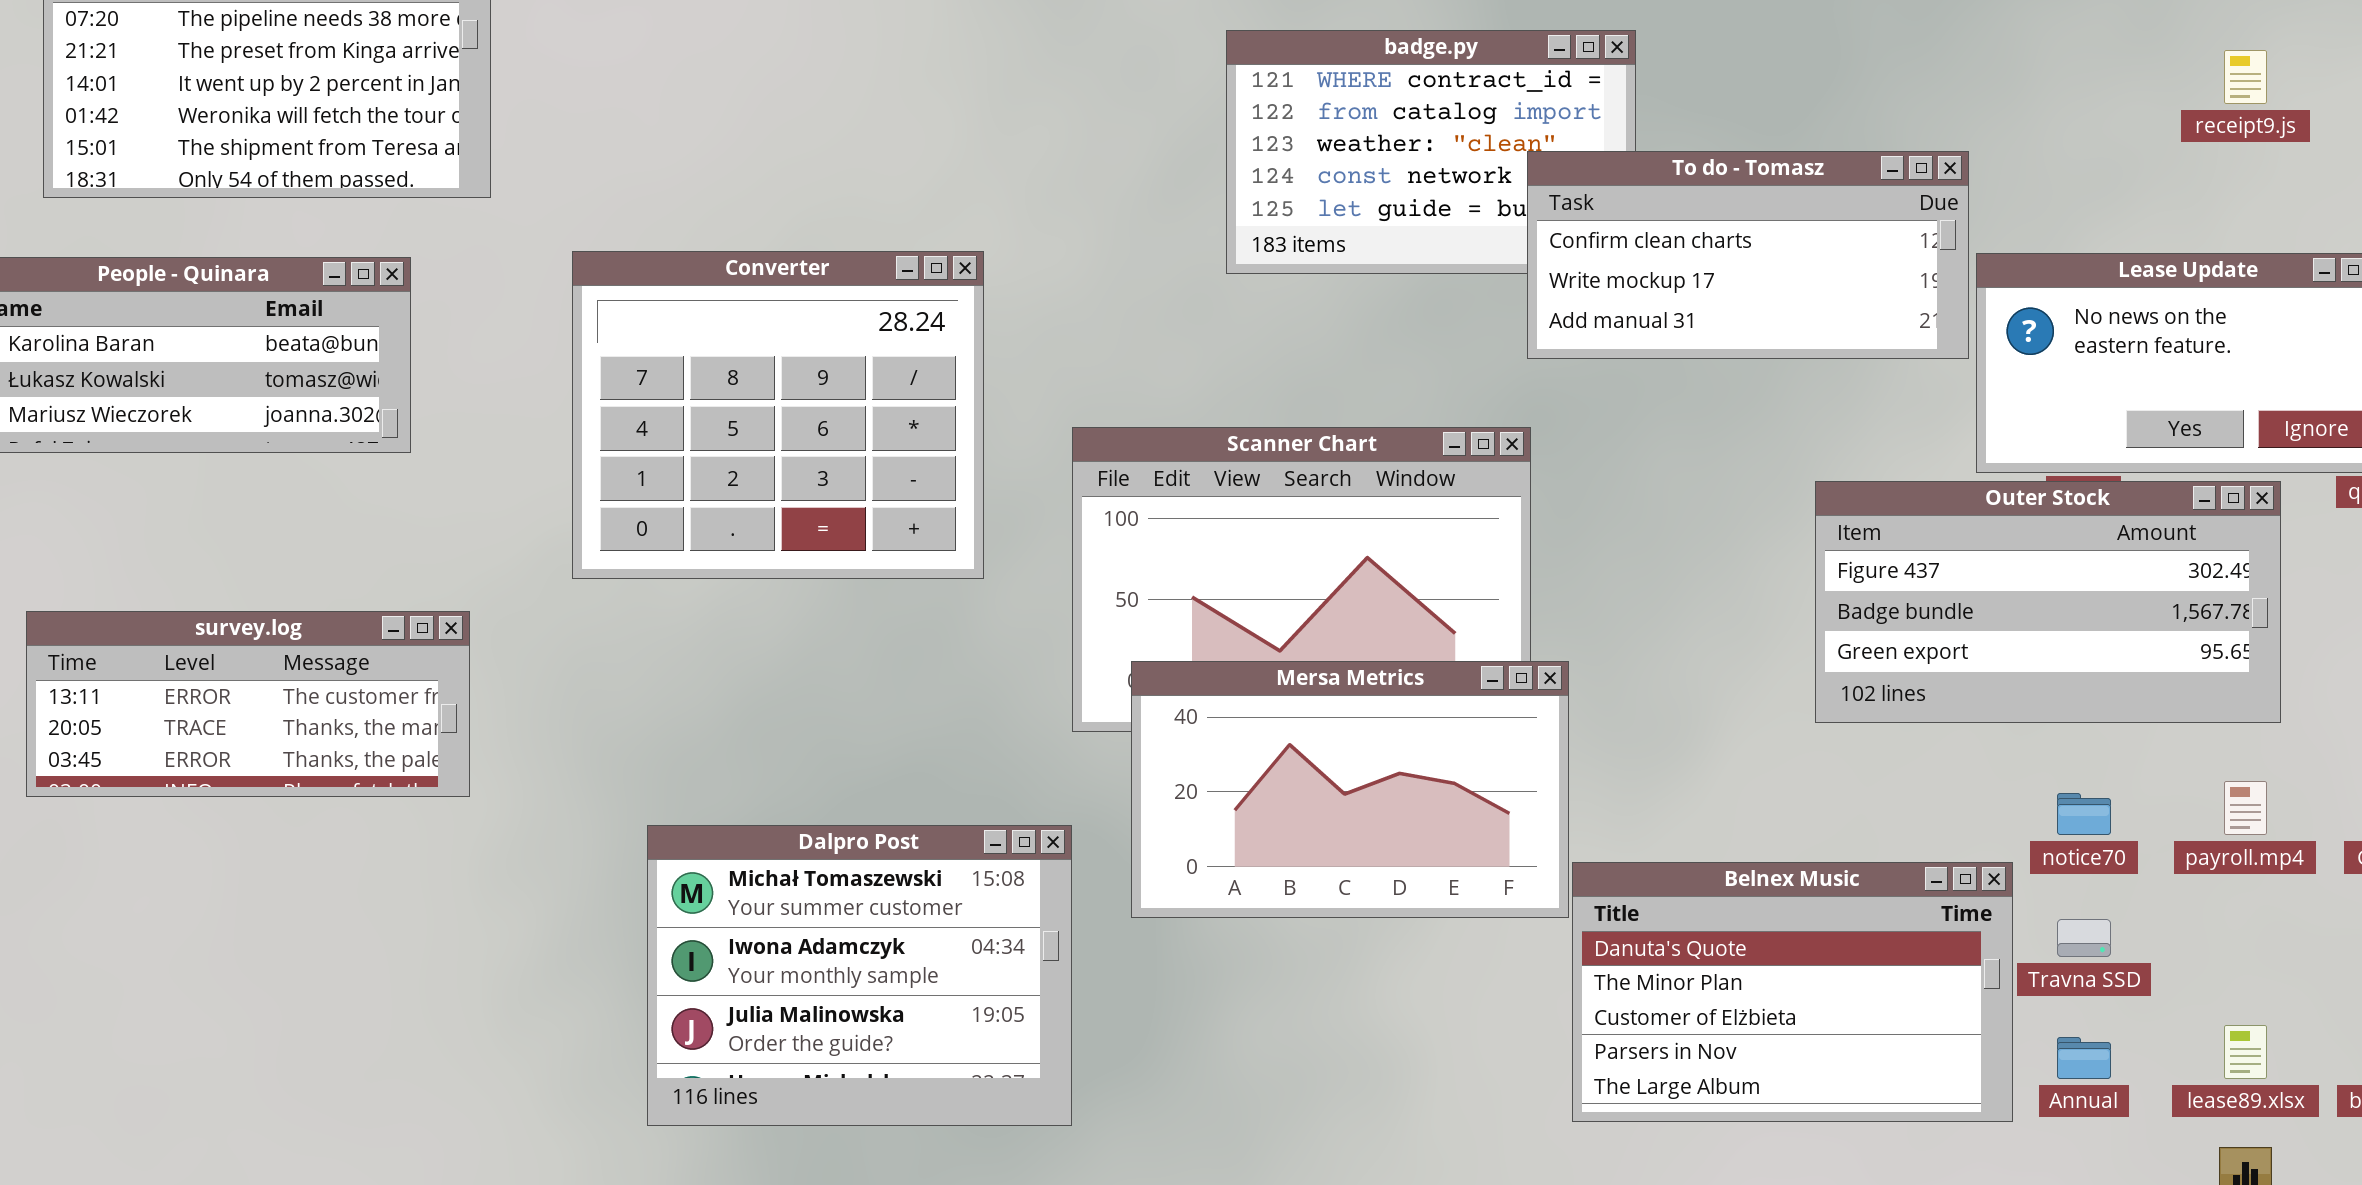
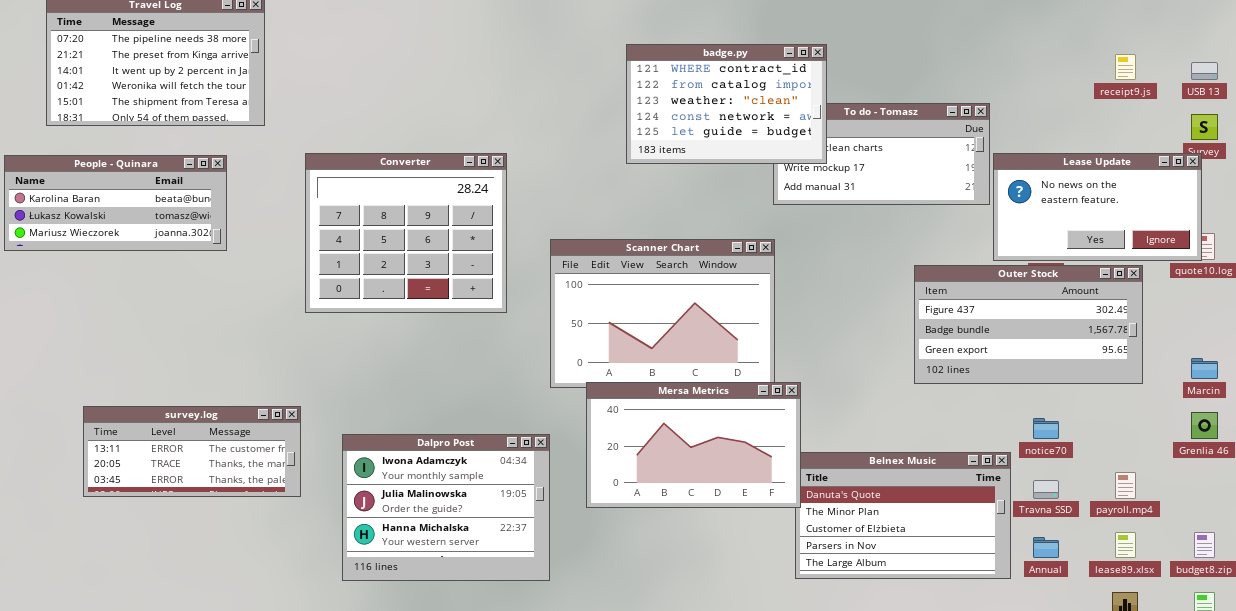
badge.py: [1226,30,1636,274] -> [626,44,827,164], raised
survey.log: [26,611,470,797] -> [83,406,301,497], moved
Mersa Metrics: [1131,661,1569,918] -> [586,382,801,508], moved
payroll.mp4: [2224,781,2267,835] -> [1115,472,1136,499], moved
Dalpro Post: [647,825,1072,1126] -> [342,434,550,581], scrolled down 1 row

